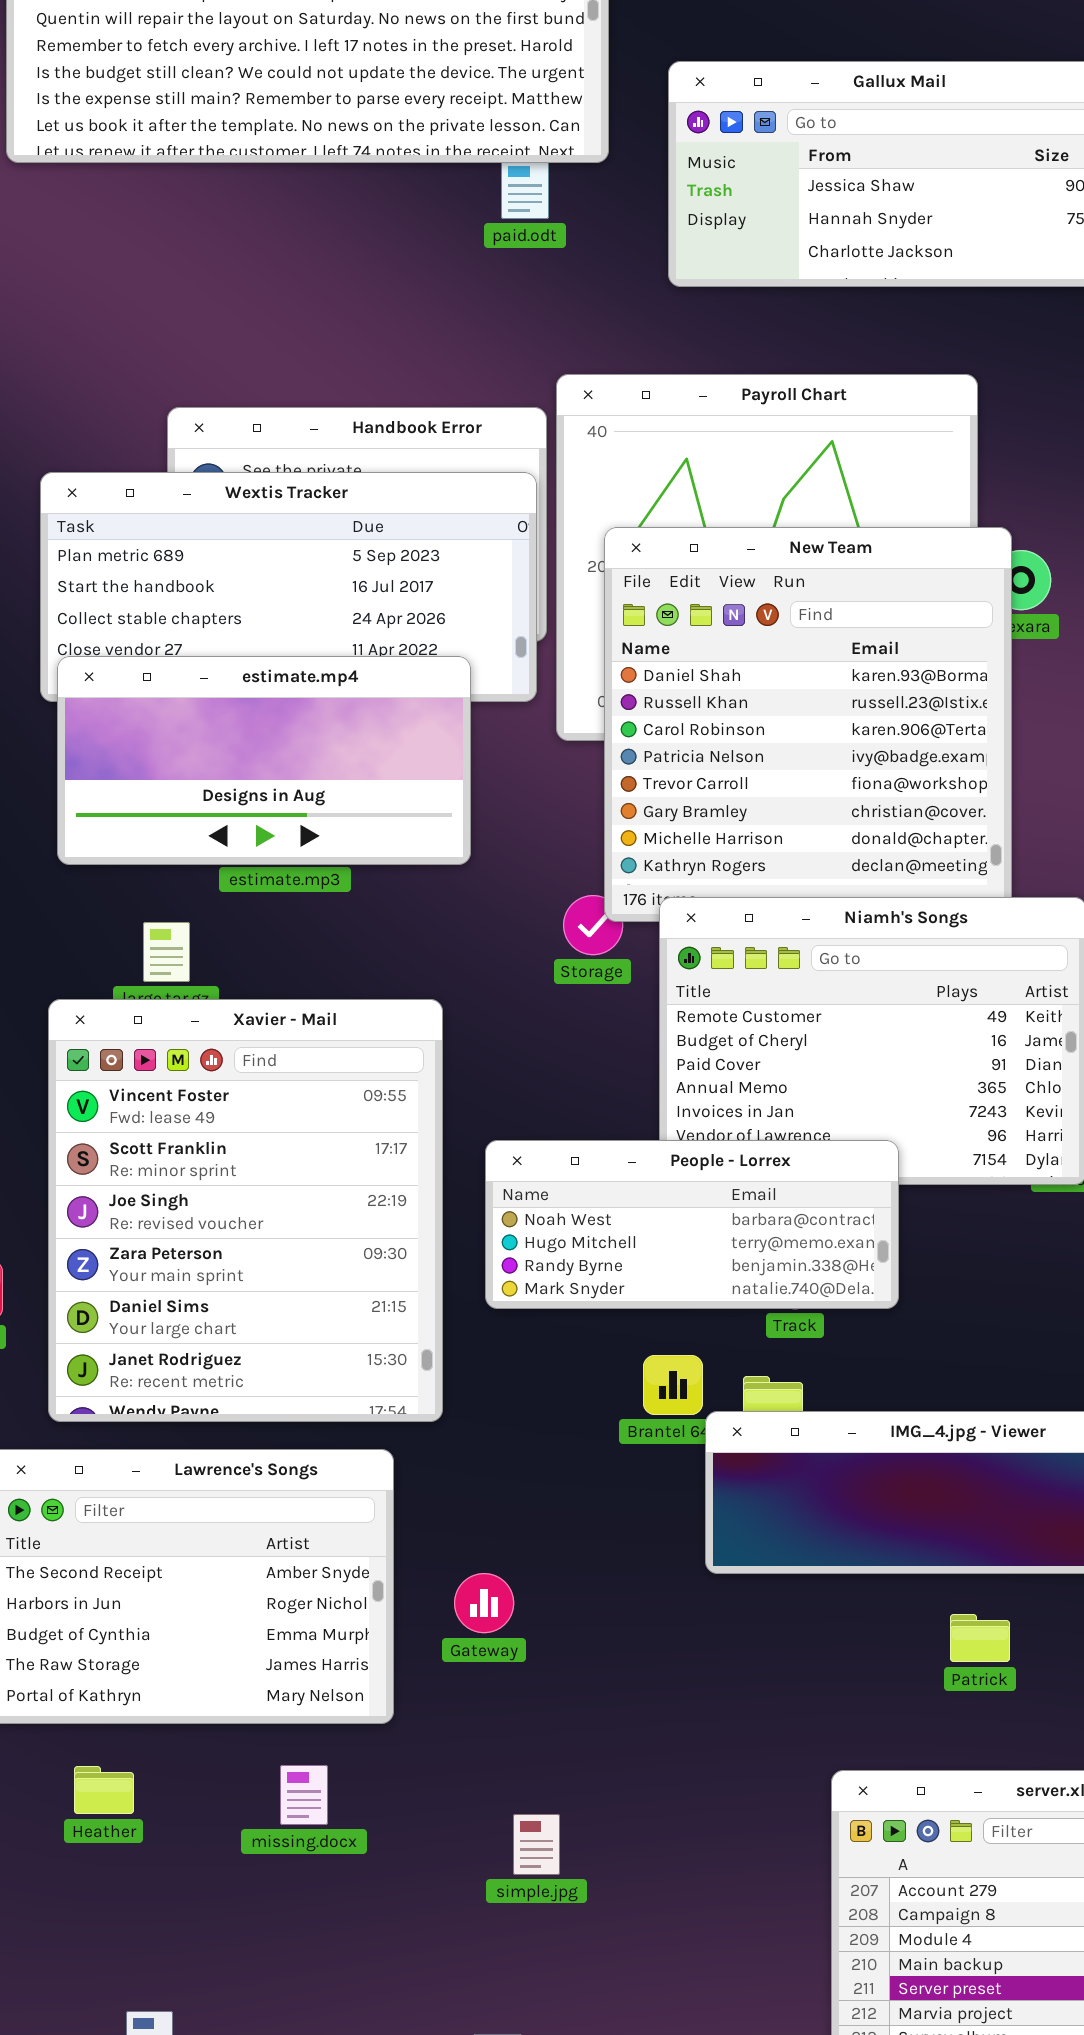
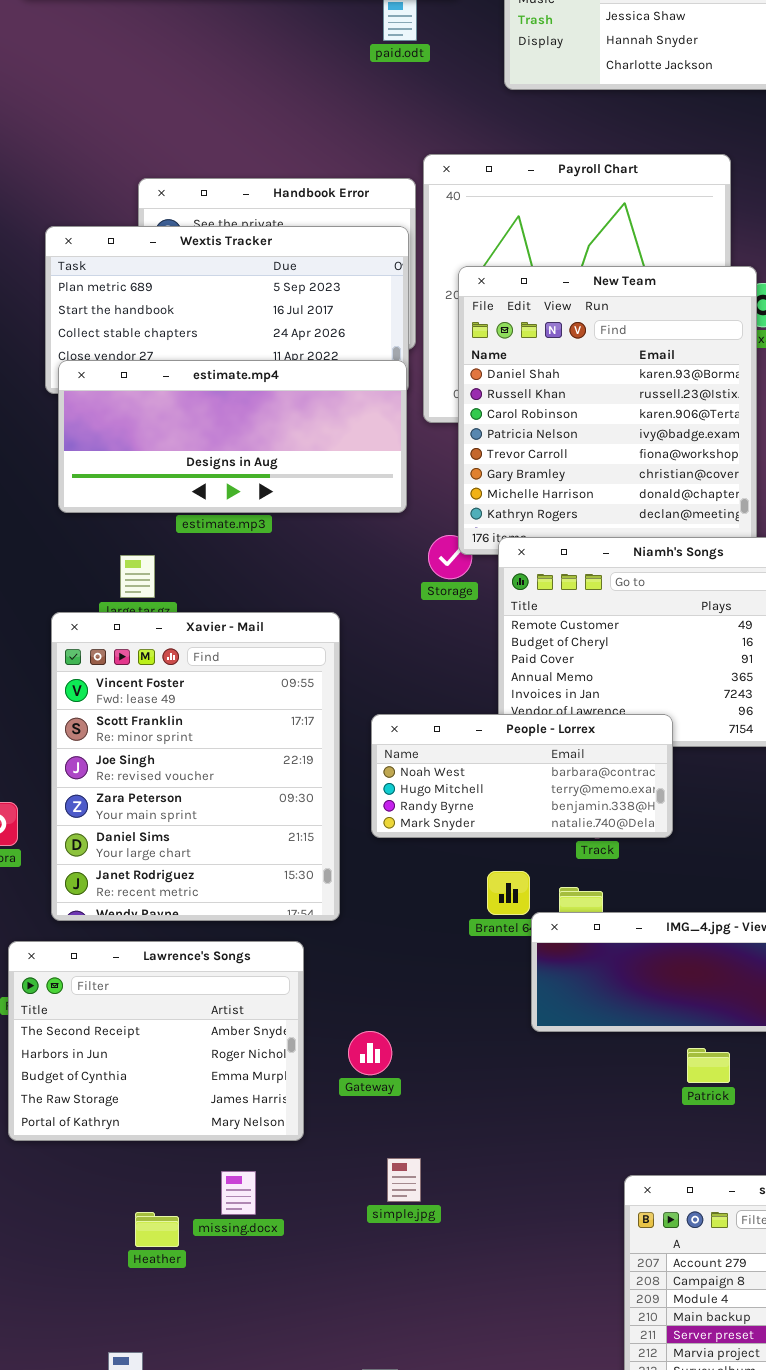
estimate.mp4: [57,656,471,865] -> [58,360,407,513], resized
Patrick: [950,1614,1010,1662] -> [687,1048,730,1083], moved
Heather: [74,1766,134,1814] -> [135,1212,179,1247], moved
simple.jpg: [513,1814,560,1875] -> [387,1158,421,1202], moved

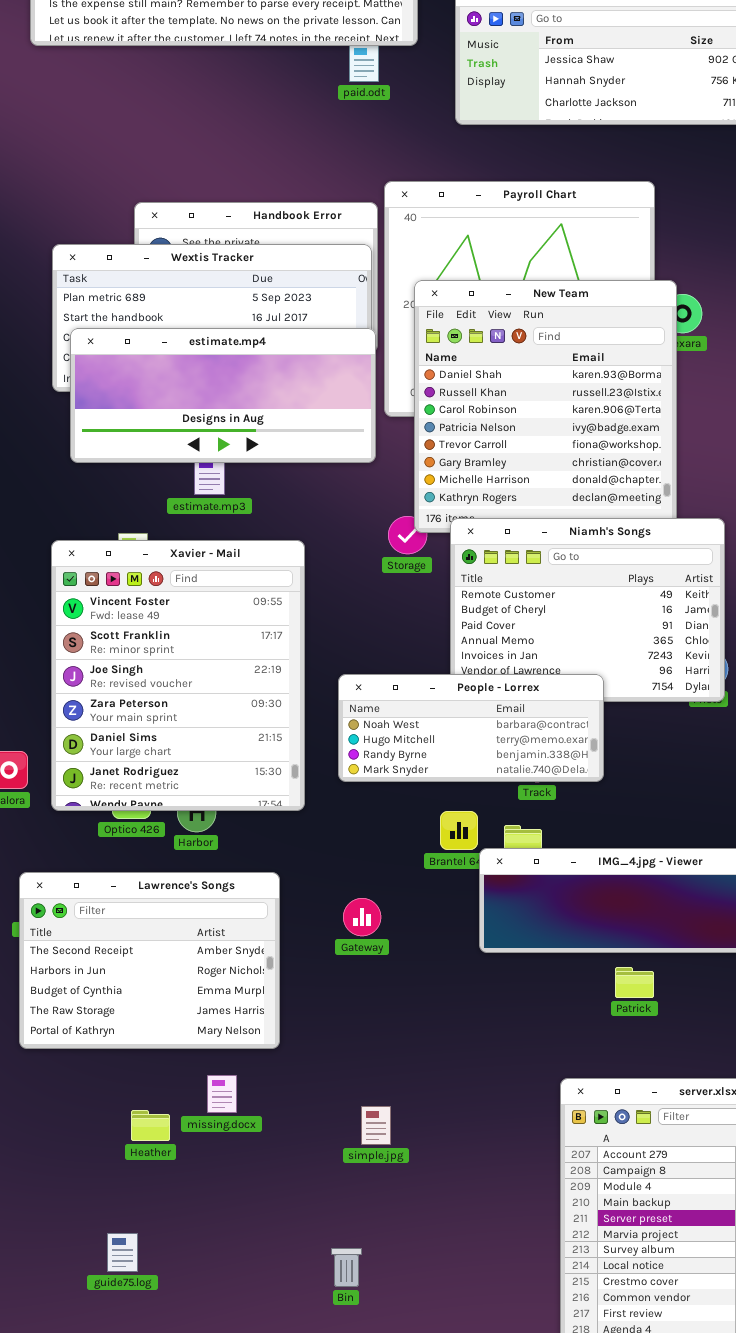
estimate.mp4: [58,360,407,513] -> [70,328,376,463], moved
Xavier - Mail: [51,612,340,921] -> [51,540,305,811], moved
Gateway: [348,1031,392,1075] -> [343,898,381,936], moved
simple.jpg: [387,1158,421,1202] -> [361,1106,391,1145], moved

